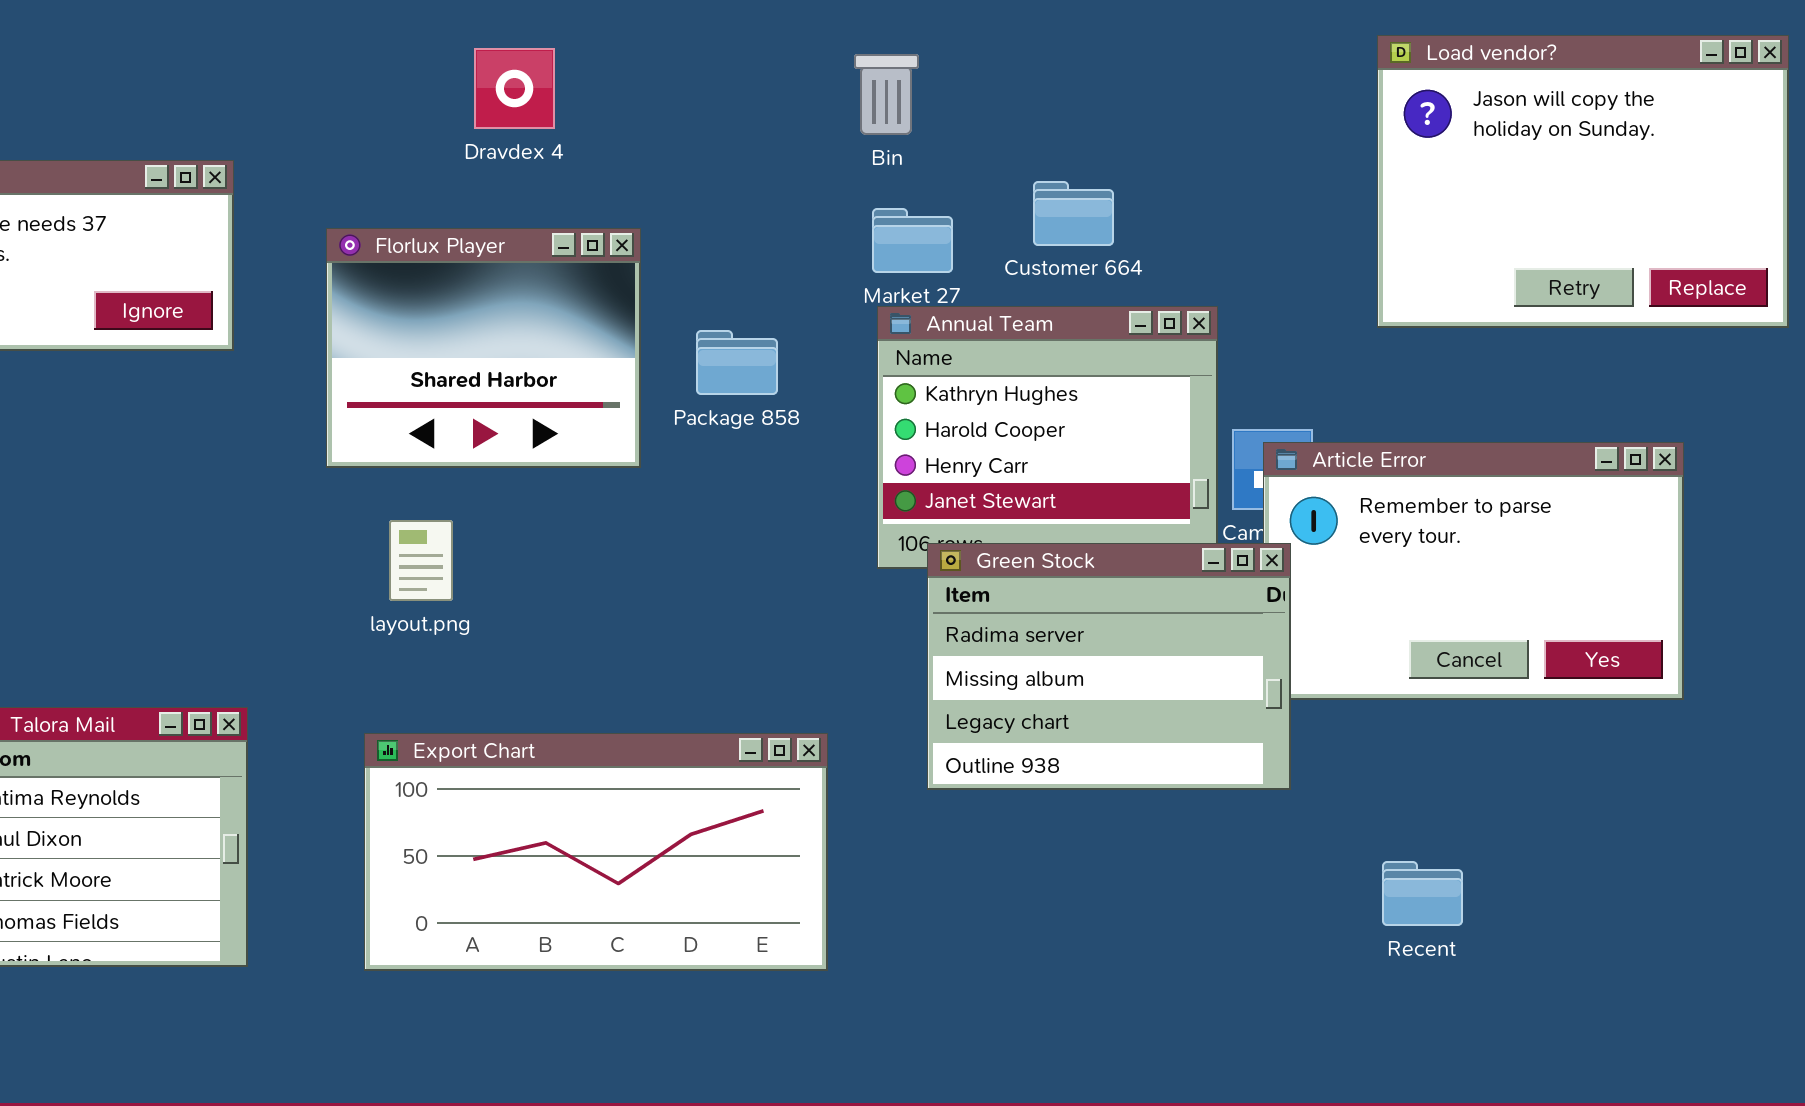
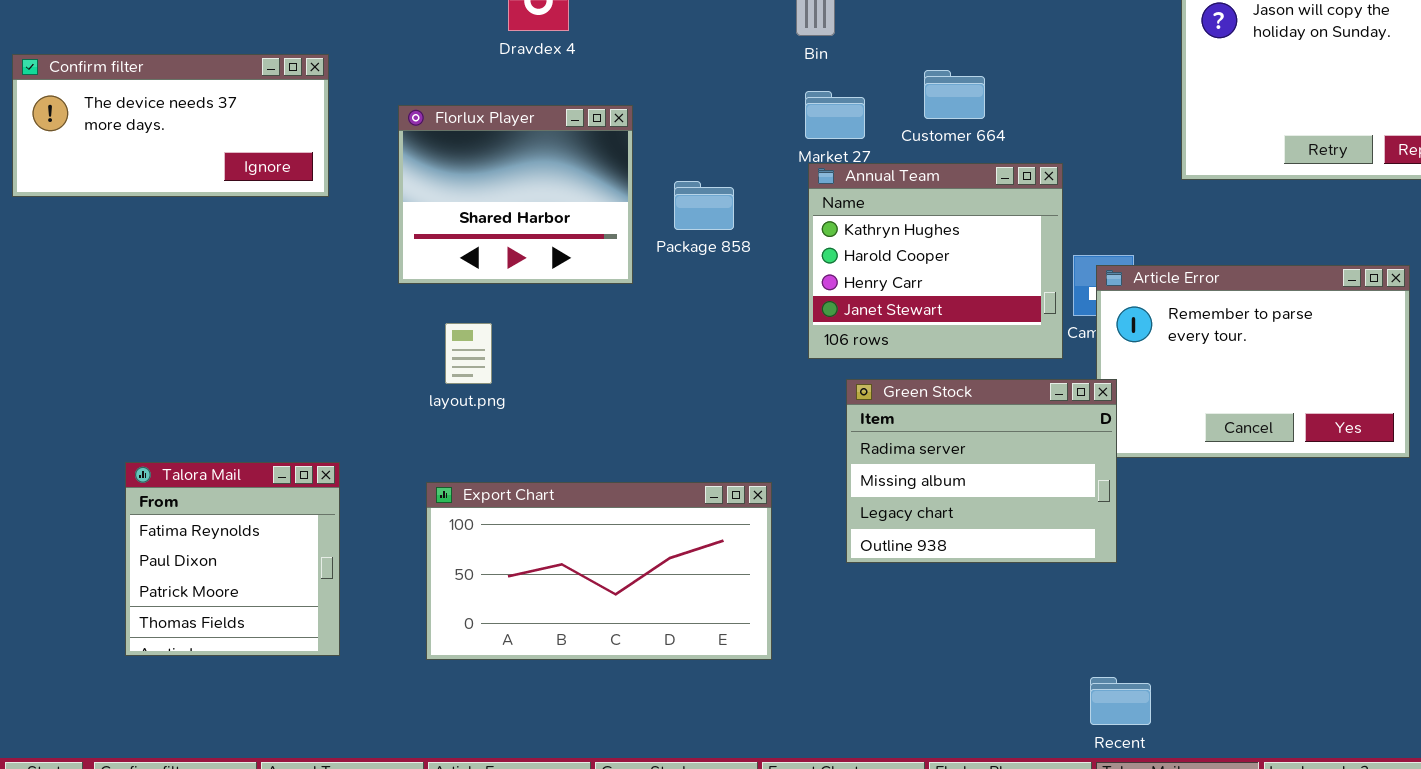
Green Stock: [927,543,1291,790] -> [846,379,1117,563], moved
Recent: [1382,861,1463,926] -> [1090,677,1151,725], moved

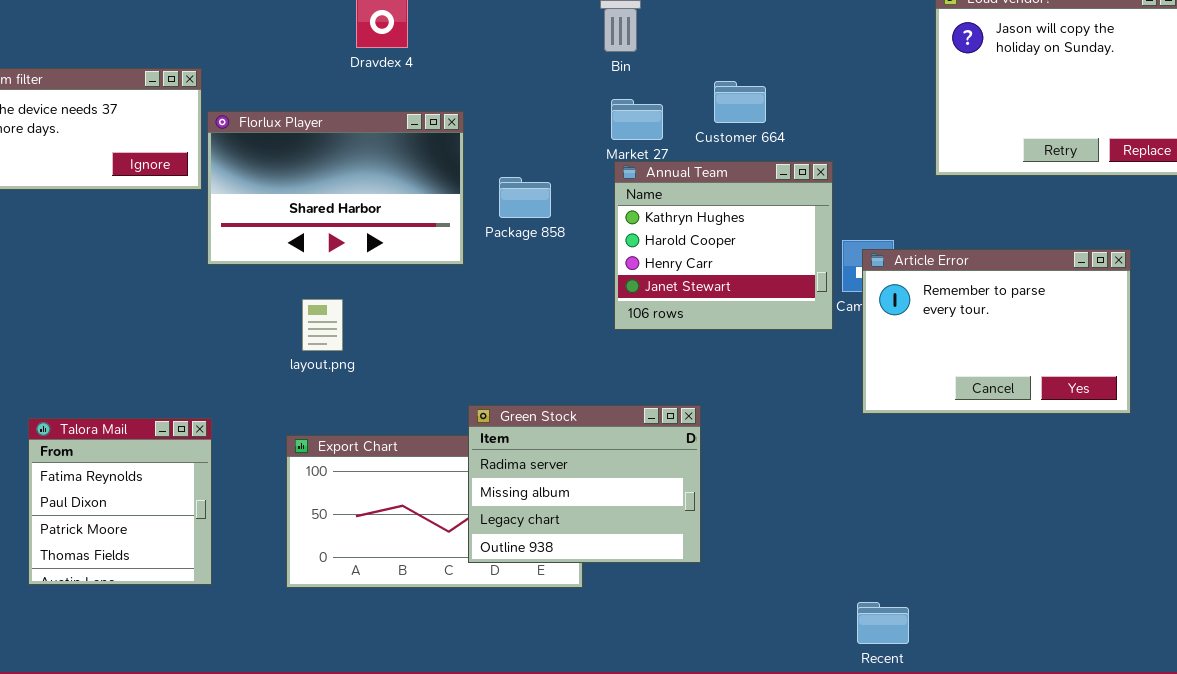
Florlux Player: [398,105,633,284] -> [207,111,464,265], resized
Green Stock: [846,379,1117,563] -> [468,405,701,563], moved

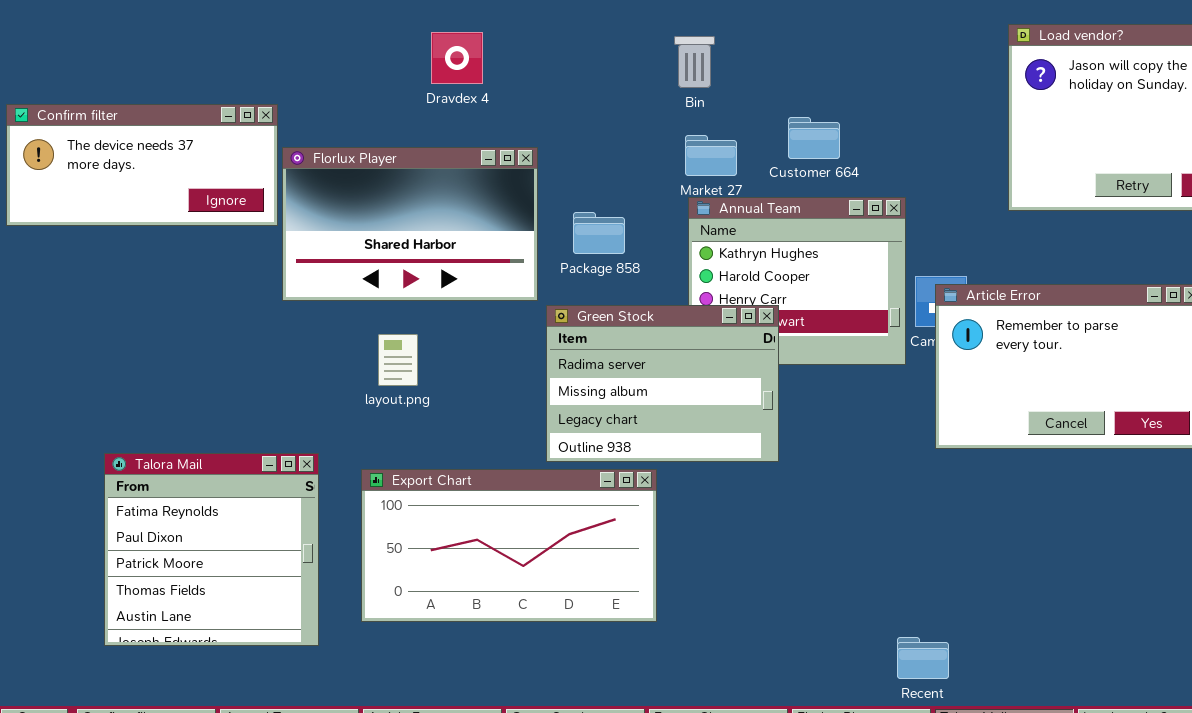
Green Stock: [468,405,701,563] -> [546,305,779,462], moved
Talora Mail: [28,418,212,585] -> [104,453,319,646], resized
Recent: [857,602,909,644] -> [897,637,949,679], moved

